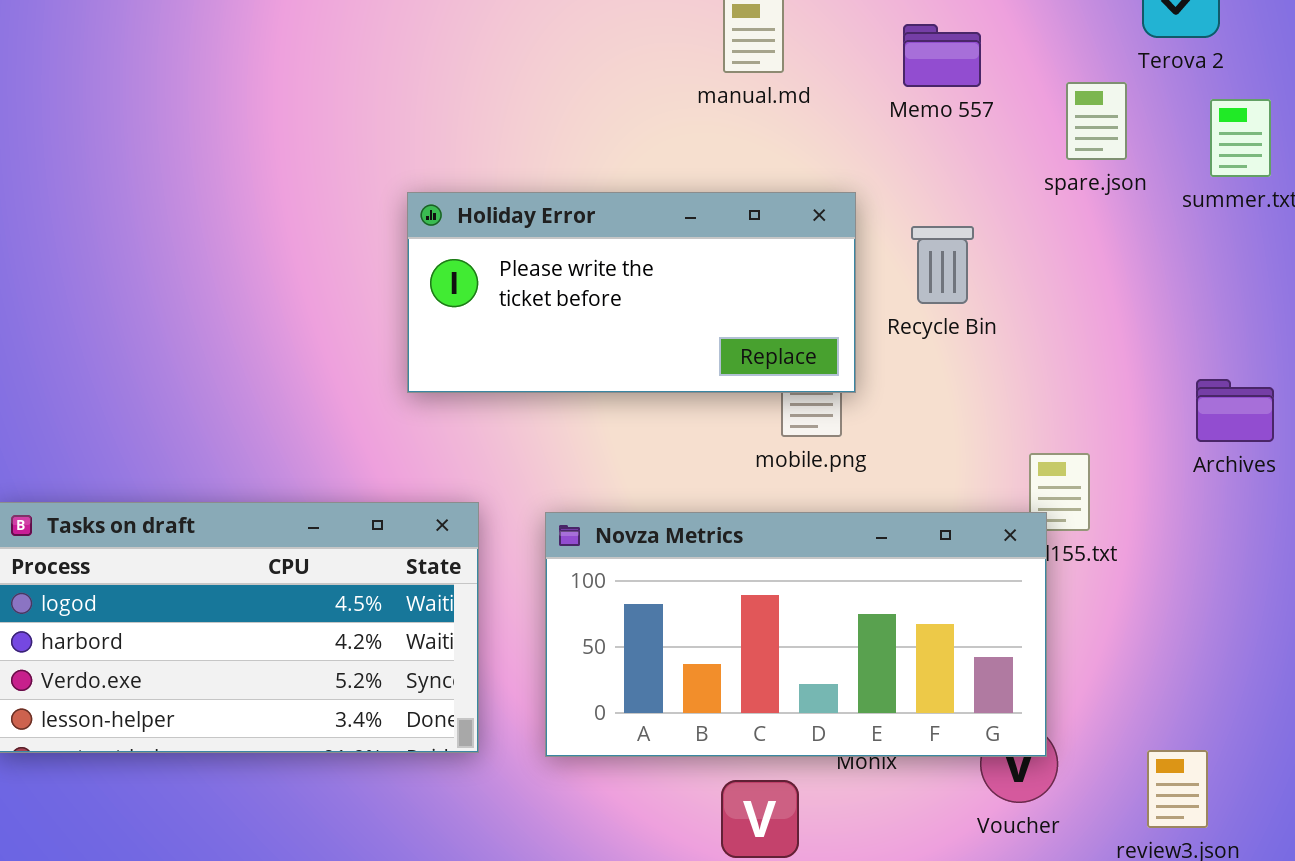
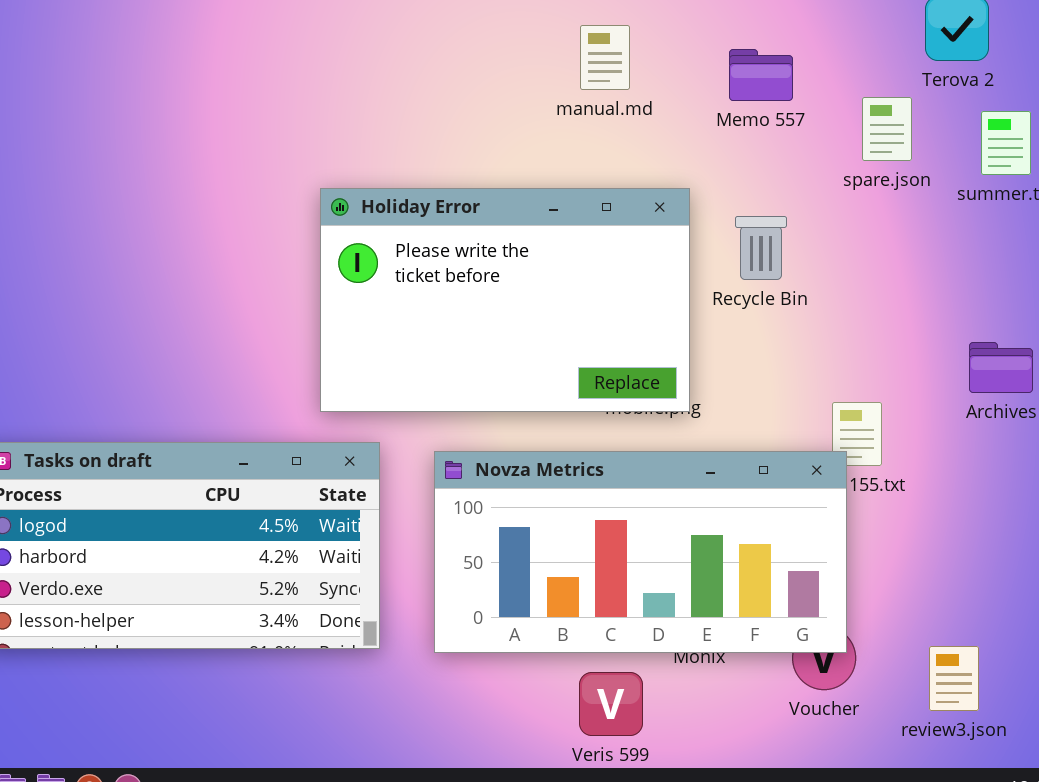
Holiday Error: [407,192,856,393] -> [320,188,690,412], resized

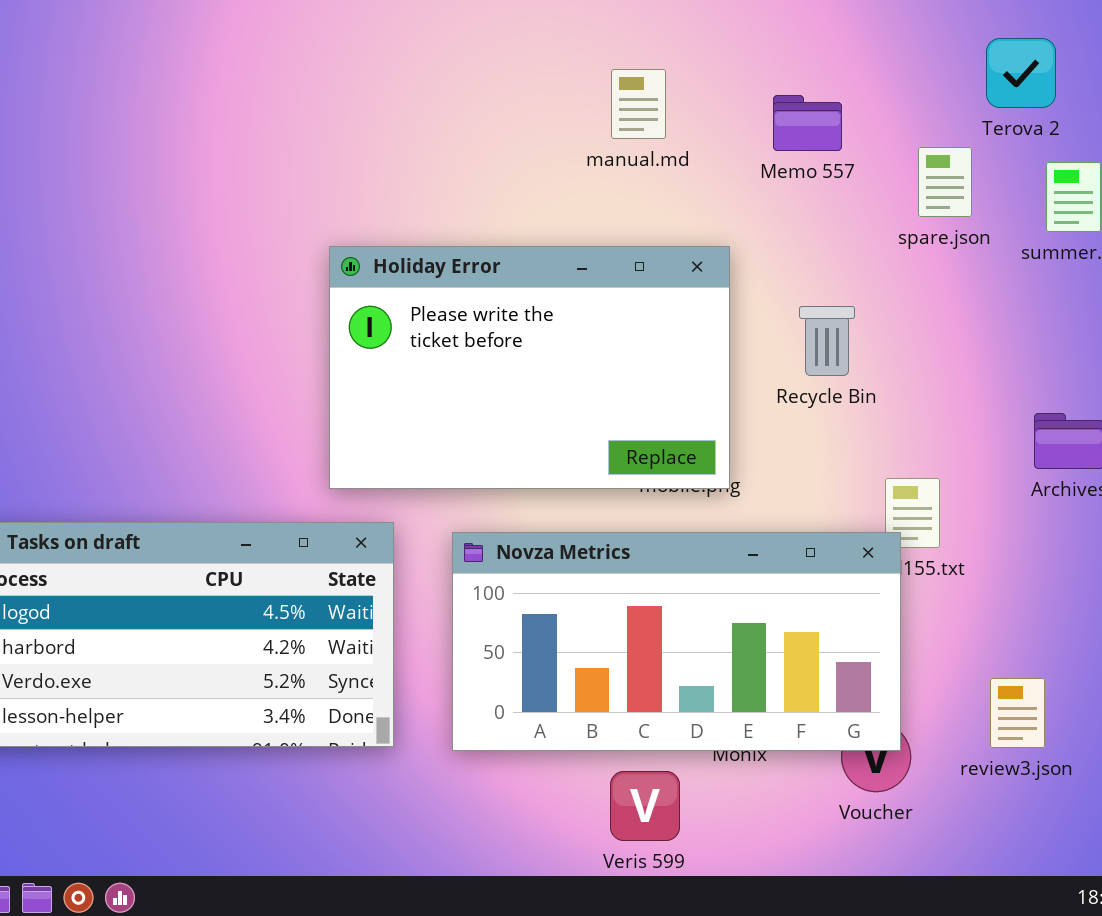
Recycle Bin: [735,216,787,280] -> [799,306,855,376], moved
review3.json: [929,646,979,711] -> [990,678,1045,748], moved

